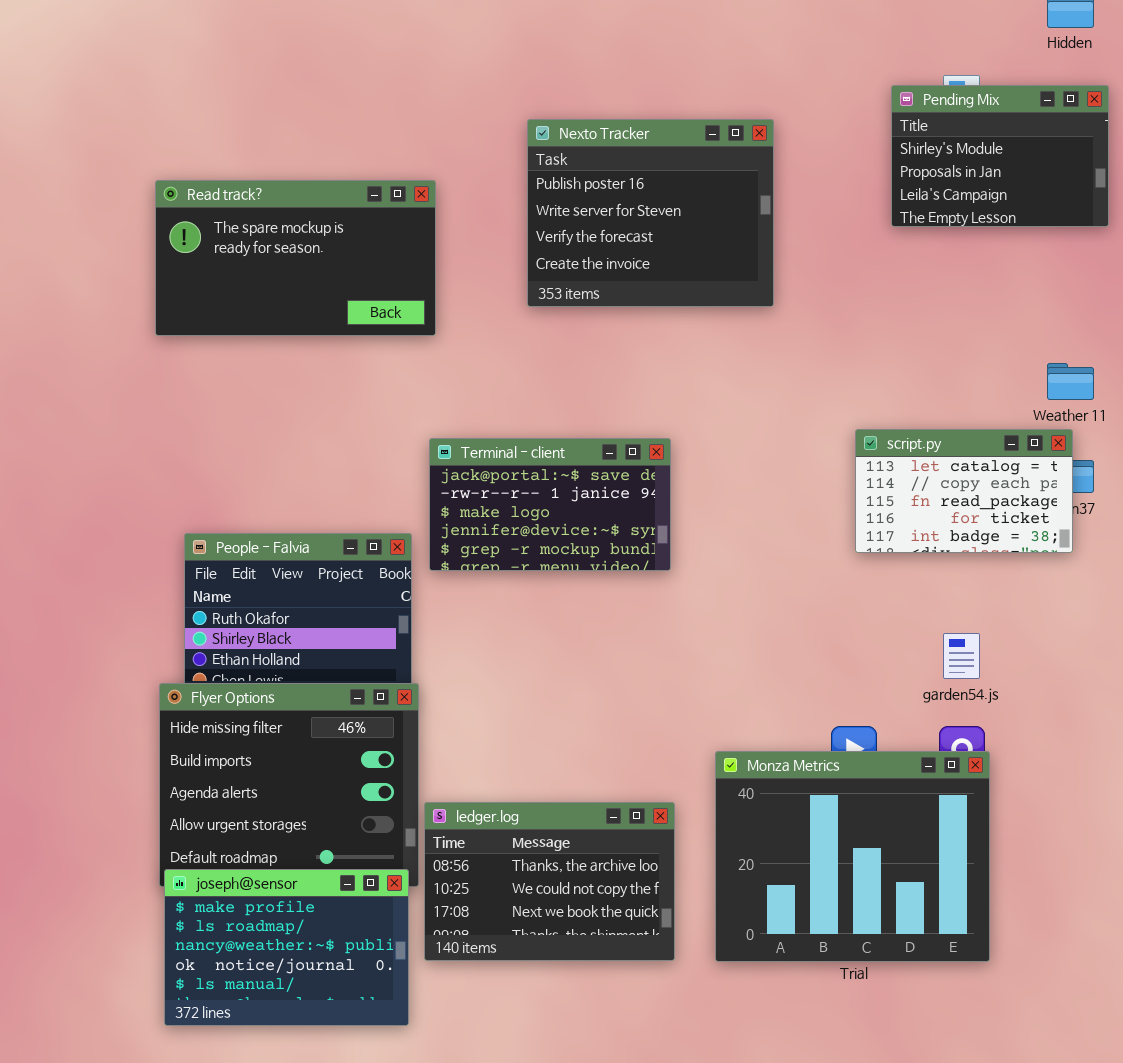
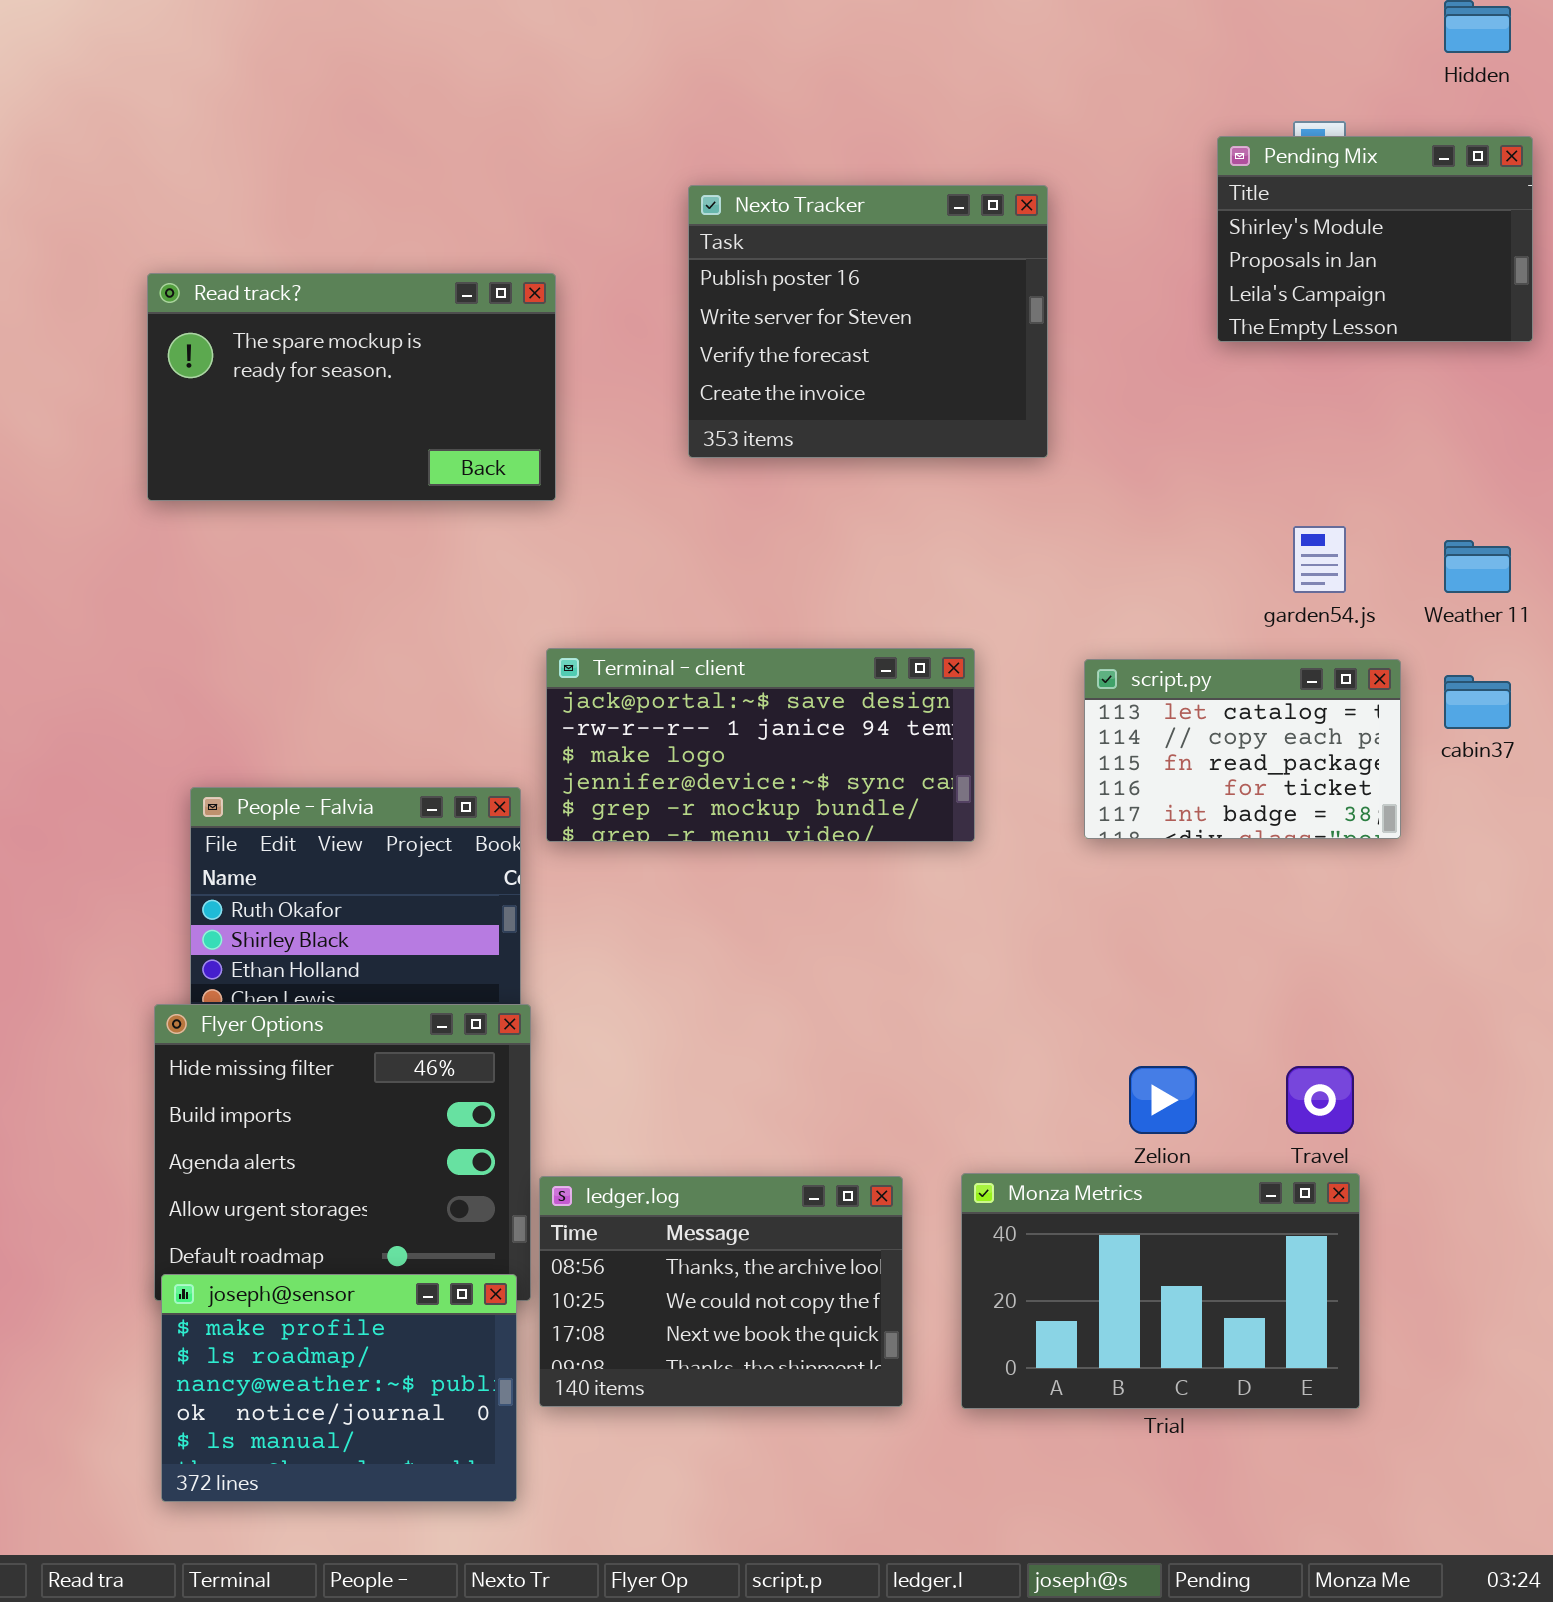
script.py: [855,429,1073,553] -> [1084,659,1401,839], moved
Terminal - client: [429,438,671,571] -> [546,648,975,842], resized
garden54.js: [943,633,980,679] -> [1293,526,1346,593], moved
Monza Metrics: [715,751,990,962] -> [961,1173,1360,1409], resized

